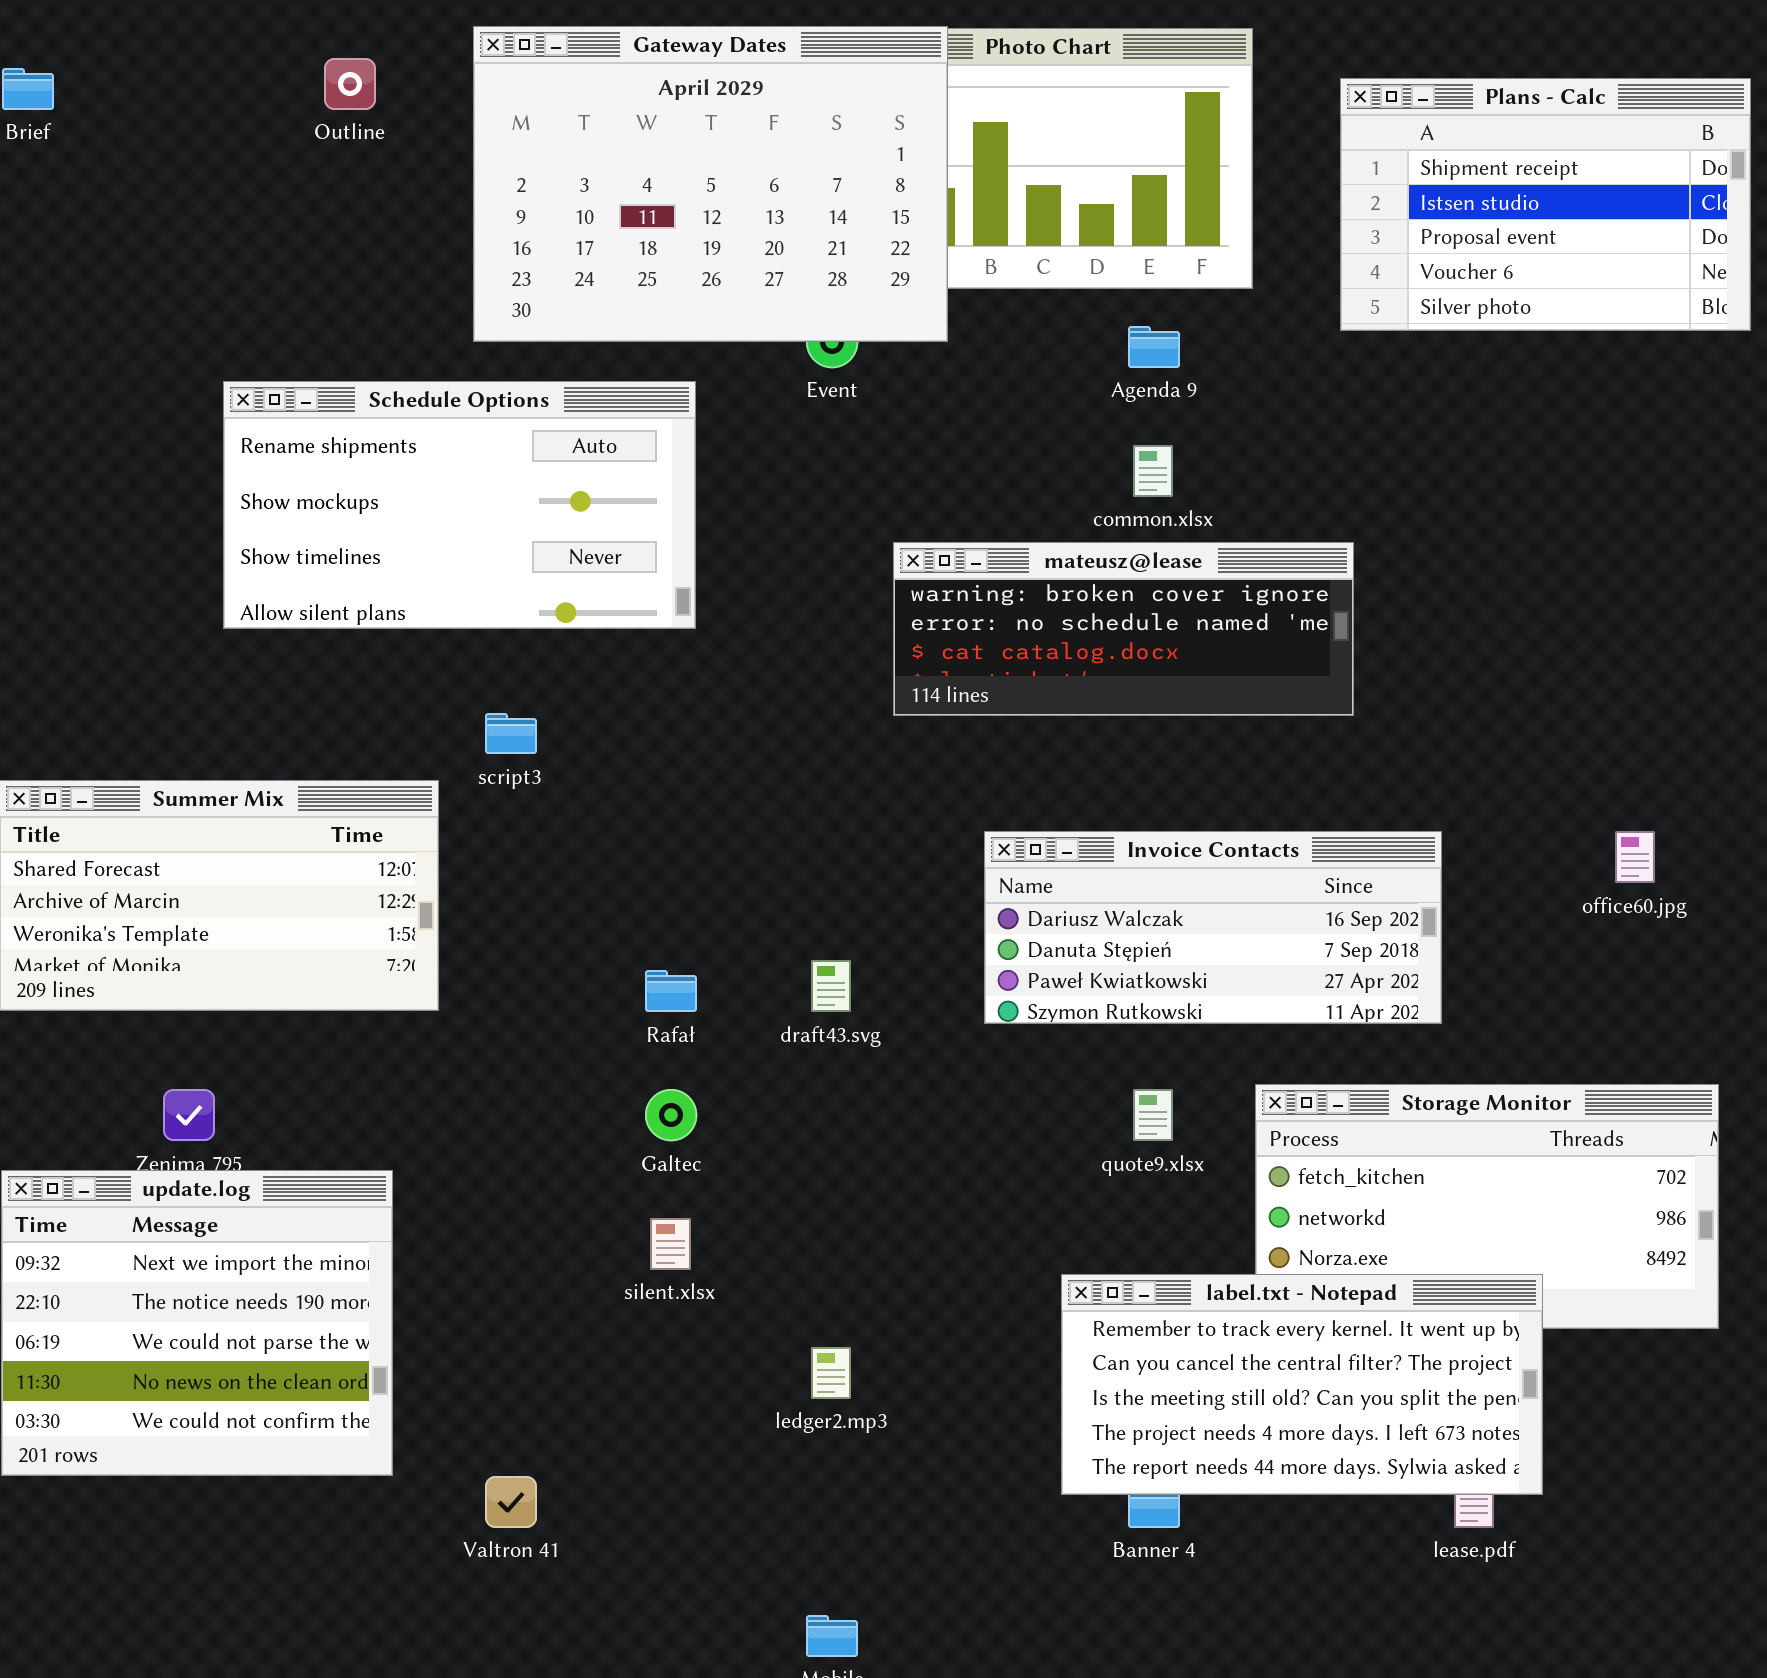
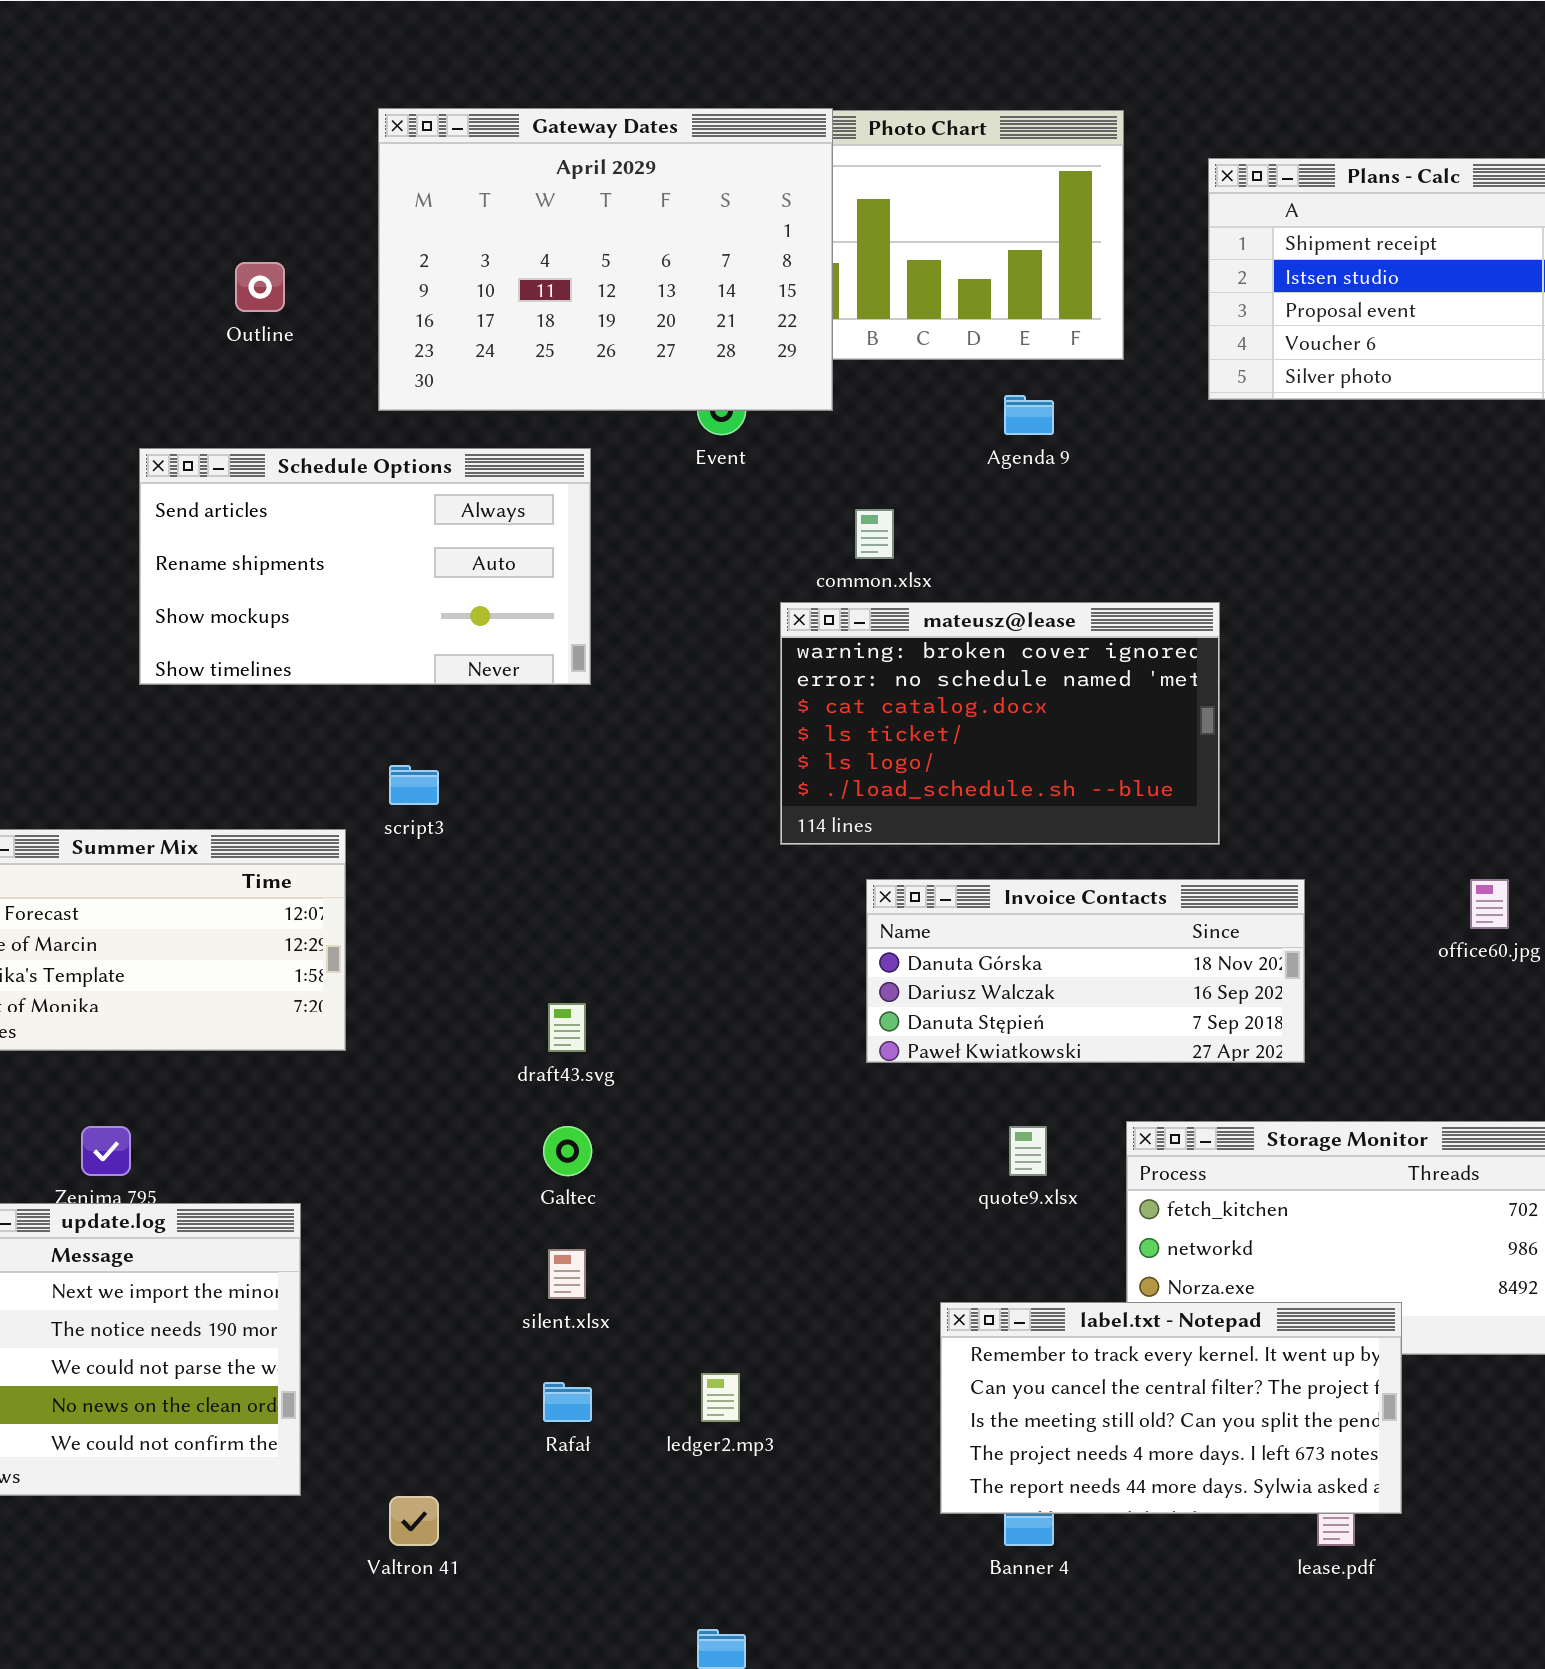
Outline: [324,58,376,110] -> [235,262,285,312], moved
Schedule Options: [223,381,696,629] -> [139,448,591,685], scrolled up 1 row
common.xlsx: [1133,445,1173,497] -> [855,509,894,559], moved
mateusz@lease: [893,542,1354,716] -> [780,602,1220,845], resized
Invoice Contacts: [984,831,1442,1024] -> [866,879,1305,1063], scrolled up 1 row
draft43.svg: [811,960,851,1012] -> [548,1003,586,1052], moved
Rafał: [645,970,697,1012] -> [543,1382,592,1422], moved

